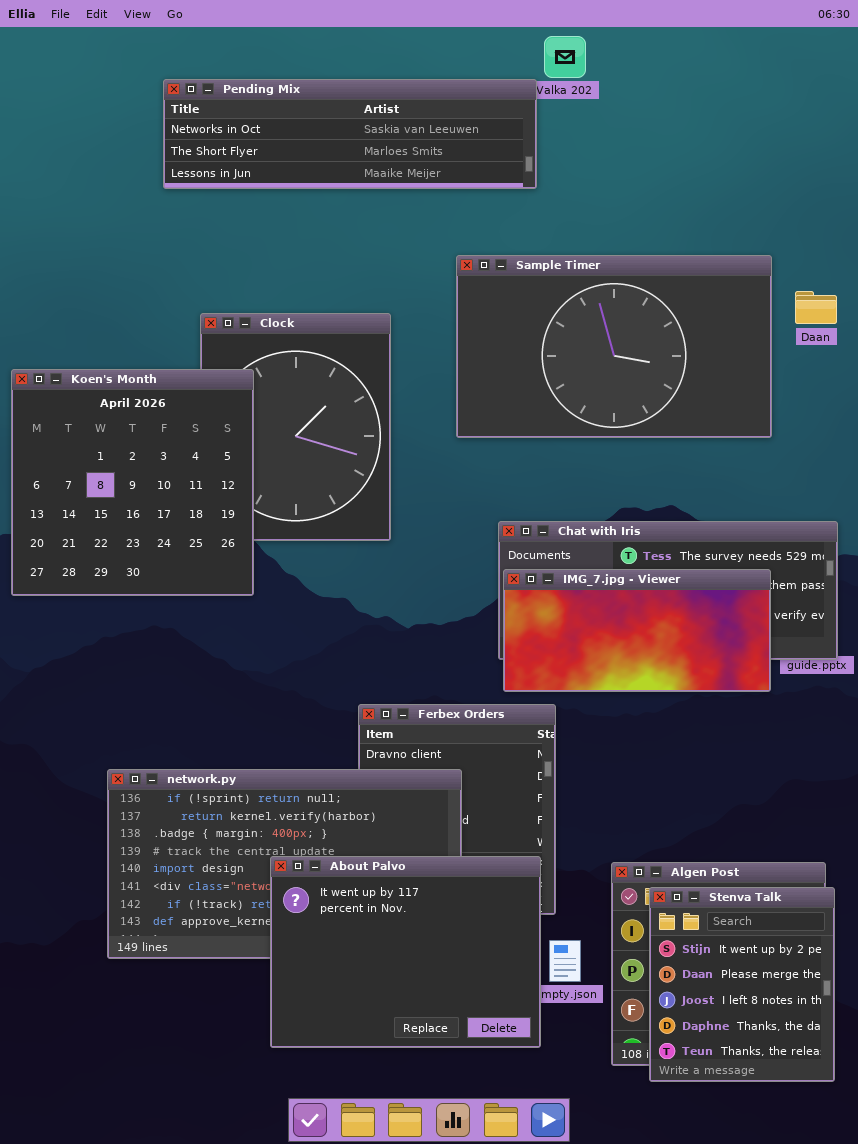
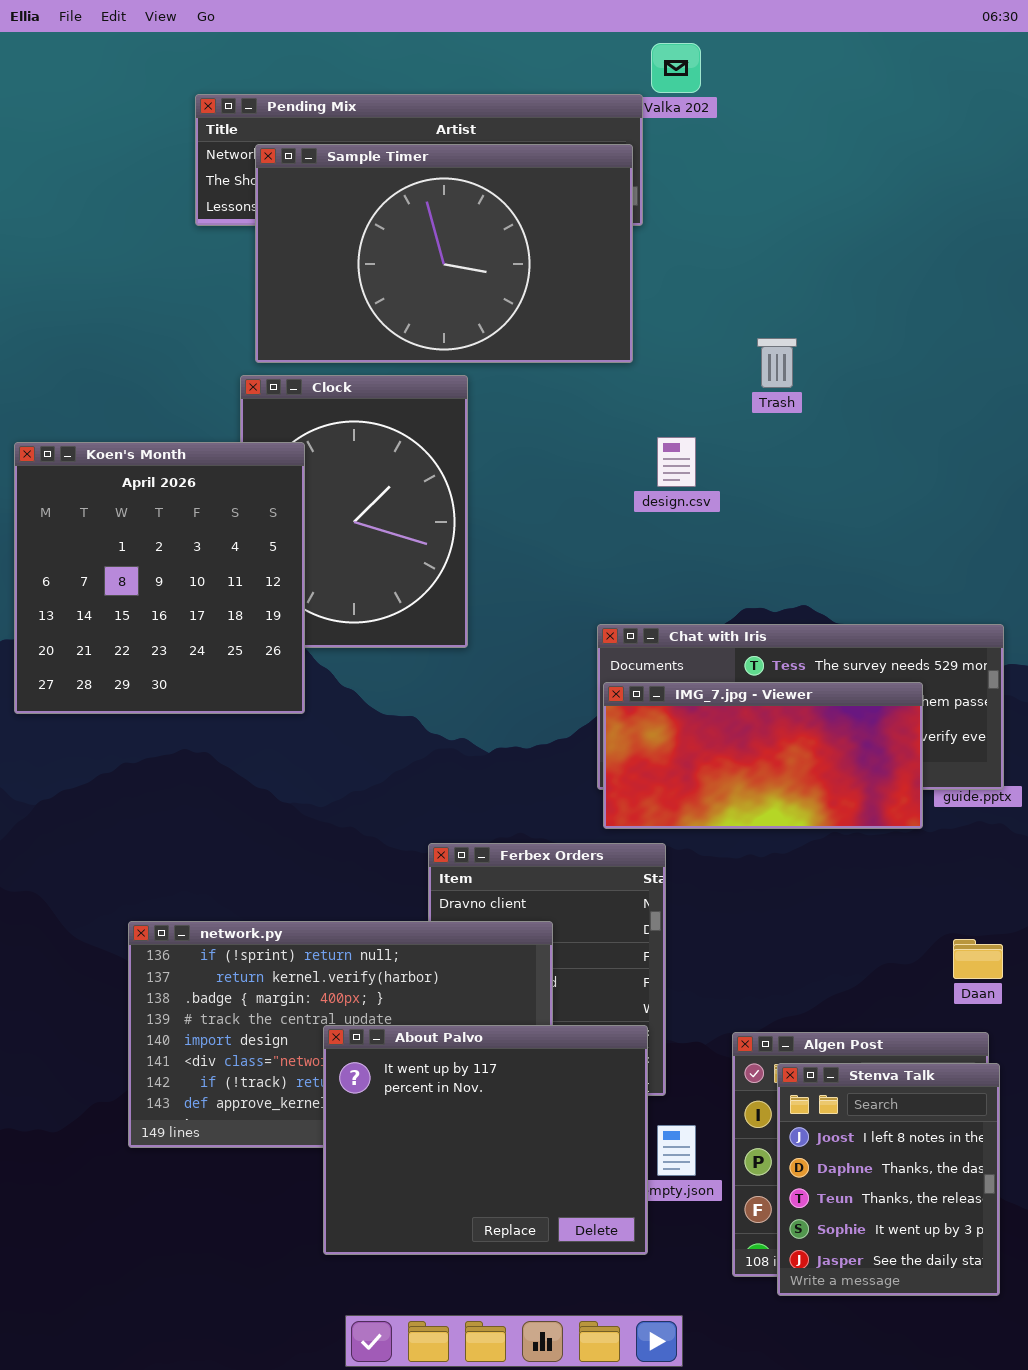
Sample Timer: [456,255,772,438] -> [255,144,633,363], moved
Daan: [795,291,837,324] -> [953,939,1003,979], moved
Stenva Talk: [649,887,835,1082] -> [777,1063,1000,1296], scrolled down 2 rows

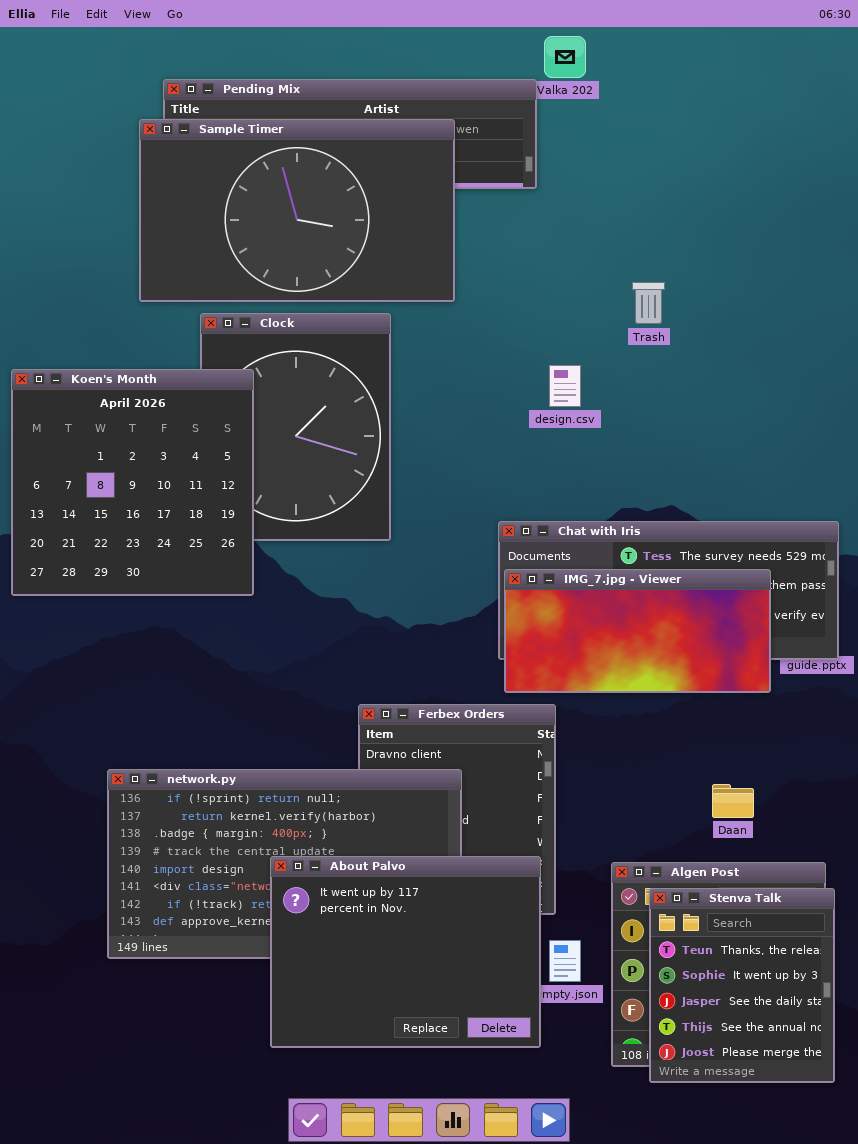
Sample Timer: [255,144,633,363] -> [139,119,455,302], moved
Daan: [953,939,1003,979] -> [712,784,754,818], moved
Stenva Talk: [777,1063,1000,1296] -> [649,888,835,1083], scrolled down 2 rows

